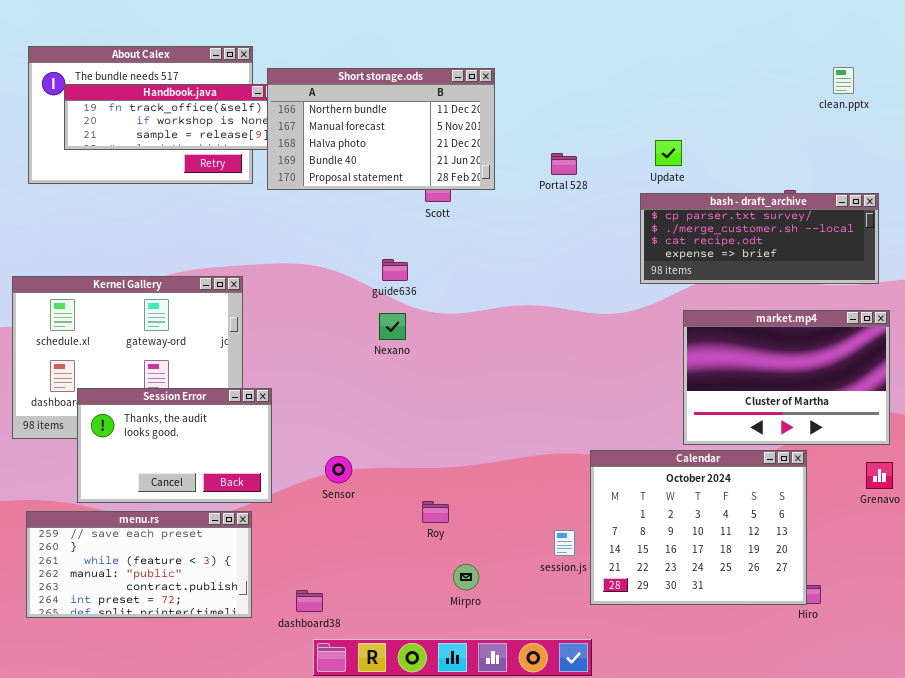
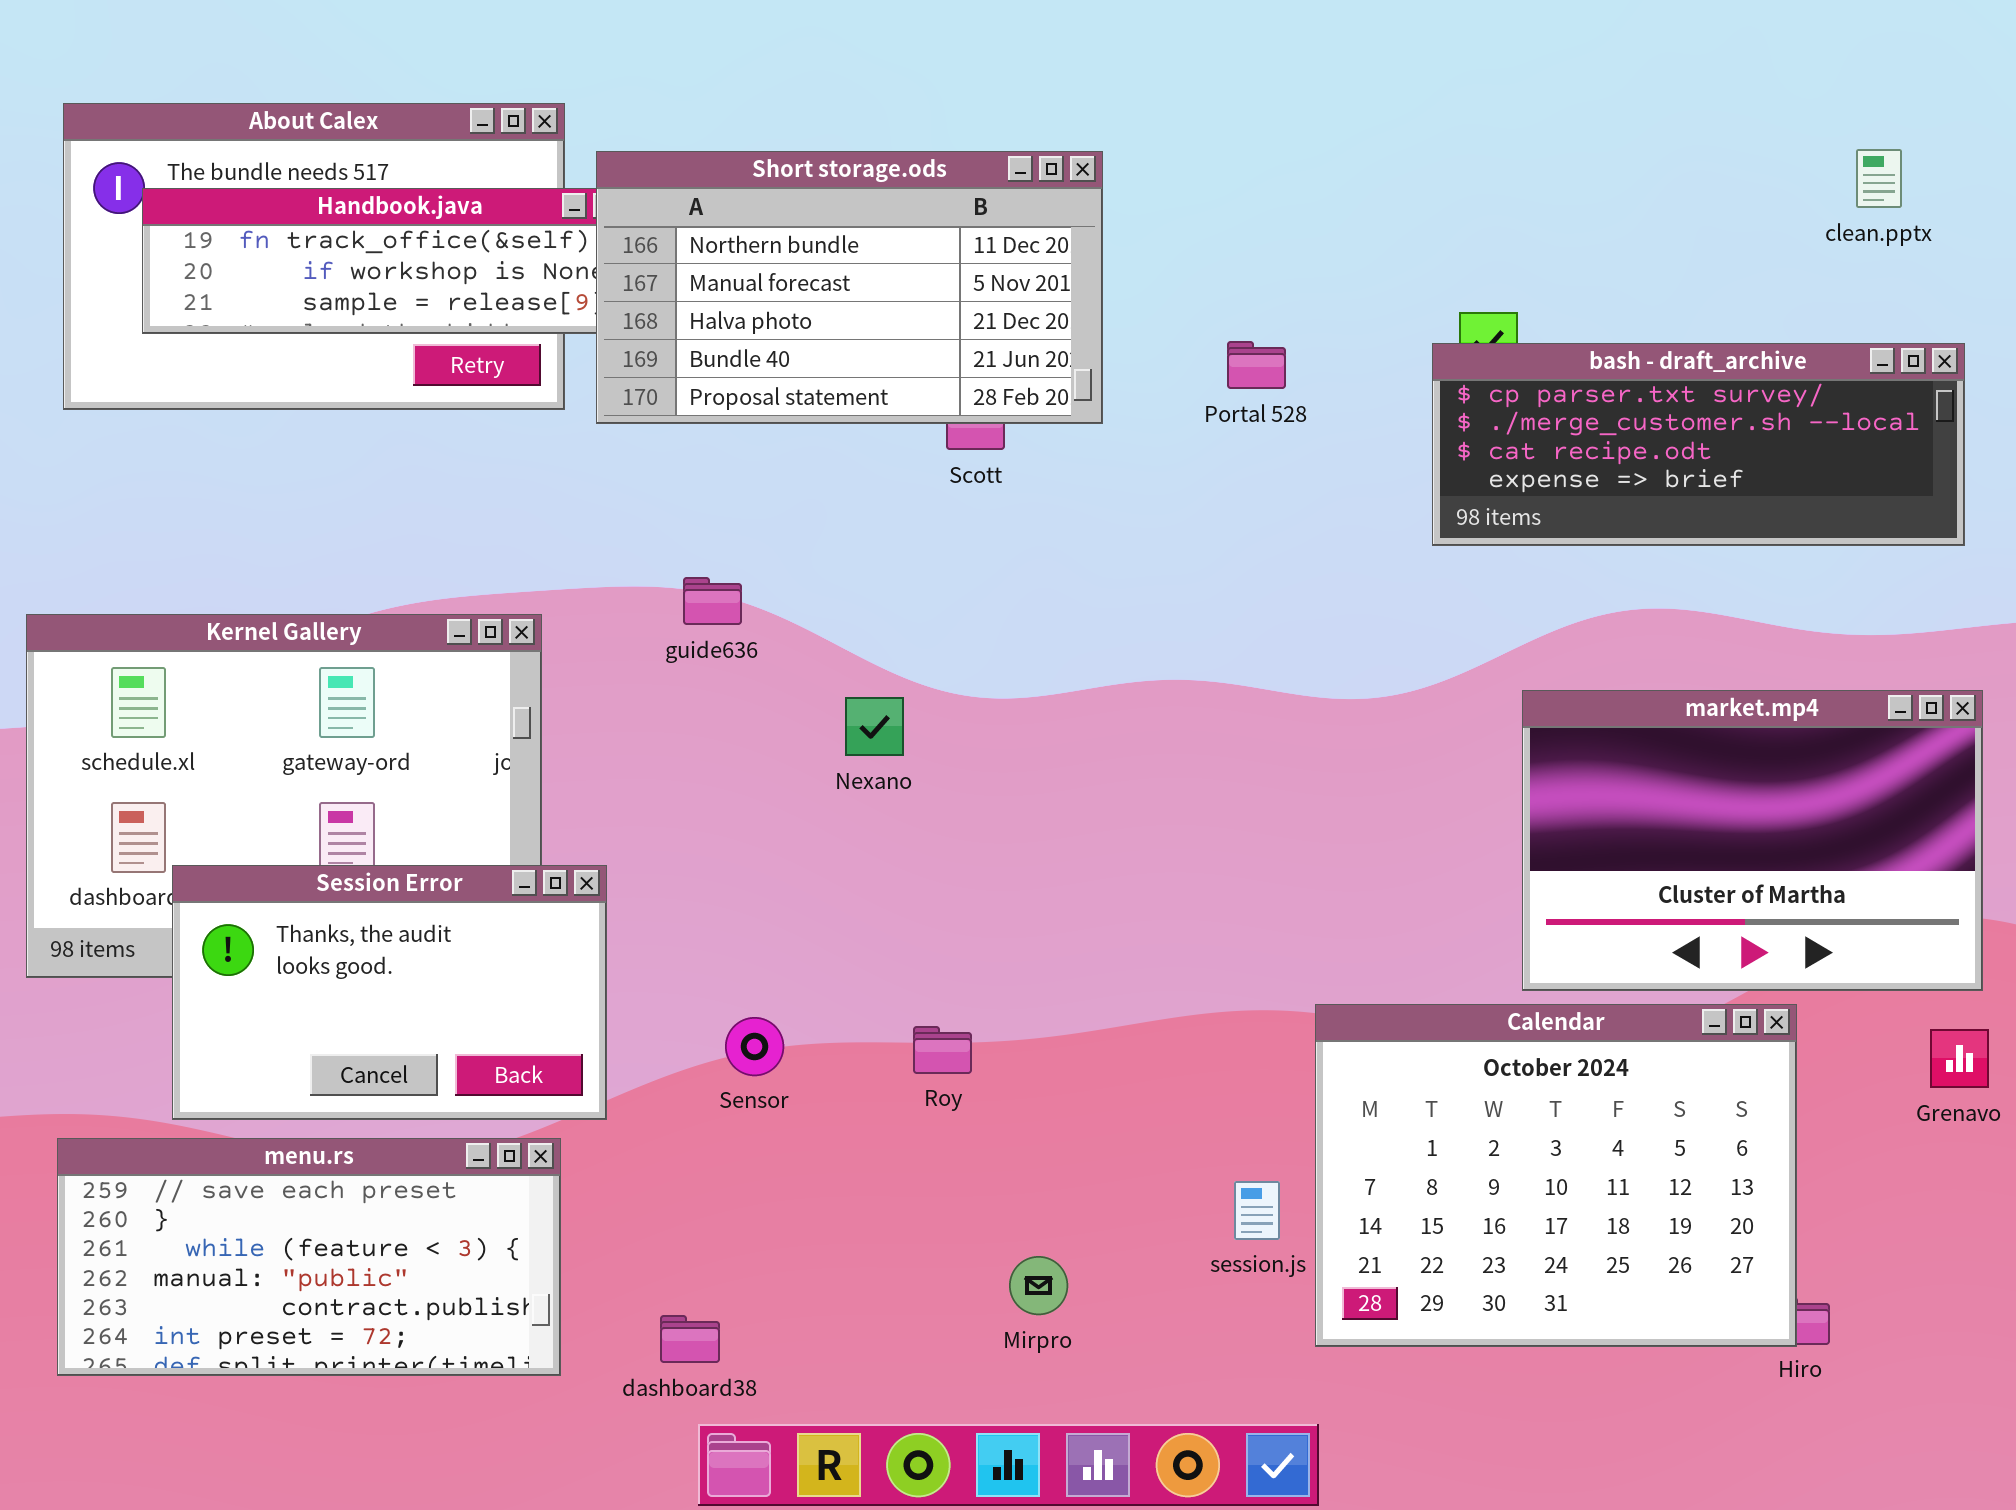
bash - draft_archive: [640,193,879,284] -> [1432,343,1965,546], moved
guide636: [382,259,408,281] -> [683,577,742,625], moved
Roy: [422,501,449,523] -> [913,1026,972,1074], moved

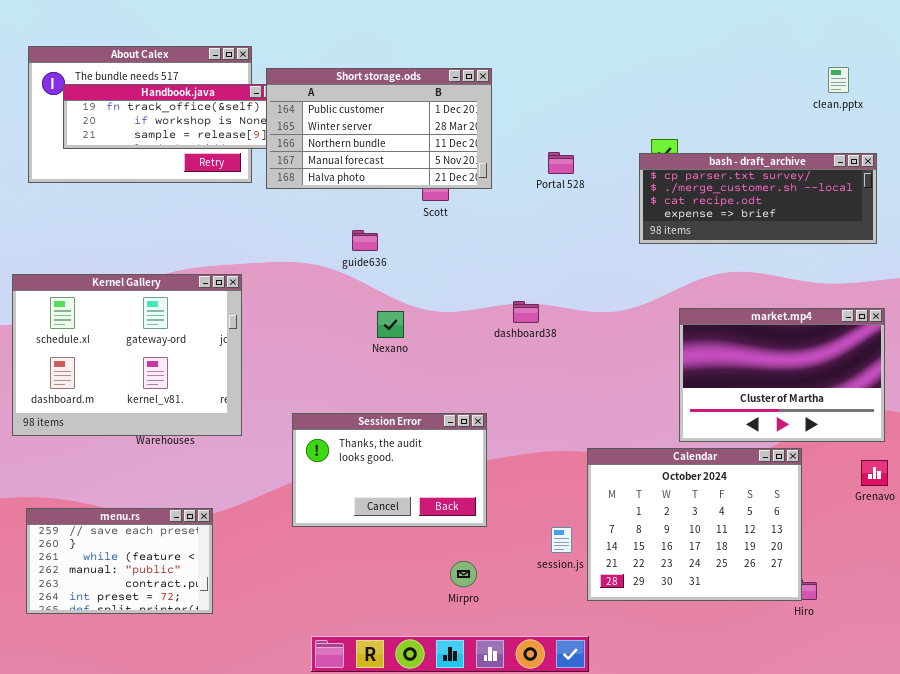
Short storage.ods: [596,151,1103,424] -> [266,68,492,189], scrolled up 2 rows
guide636: [683,577,742,625] -> [352,230,378,251], moved
Session Error: [172,865,607,1120] -> [292,413,487,527], moved
menu.rs: [57,1138,561,1376] -> [26,508,213,614], resized
dashboard38: [660,1315,720,1363] -> [513,301,539,323], moved

